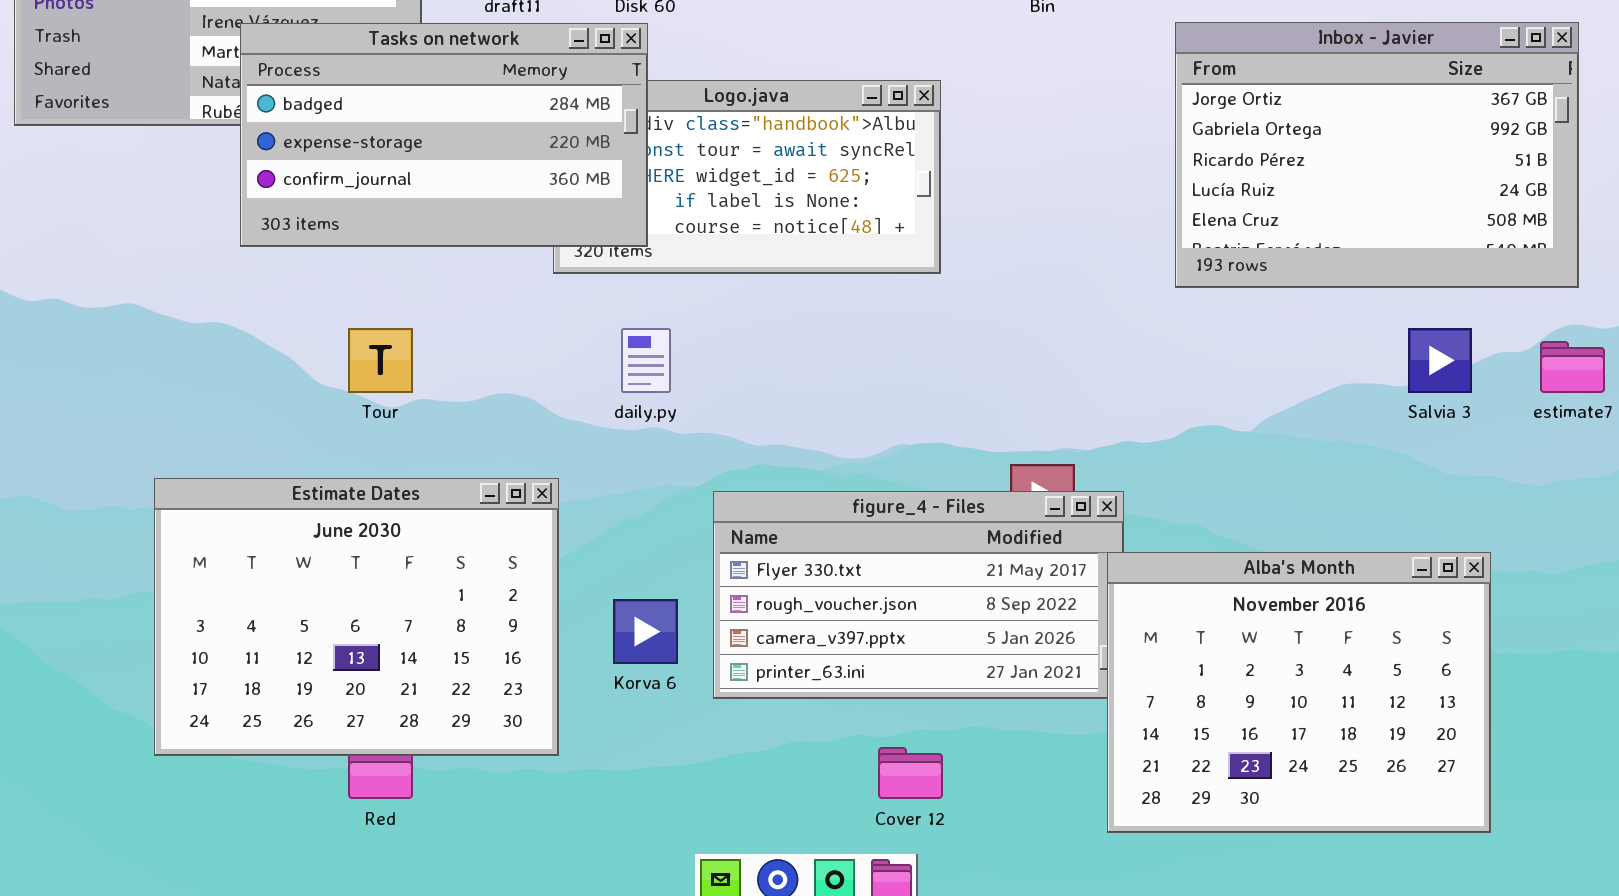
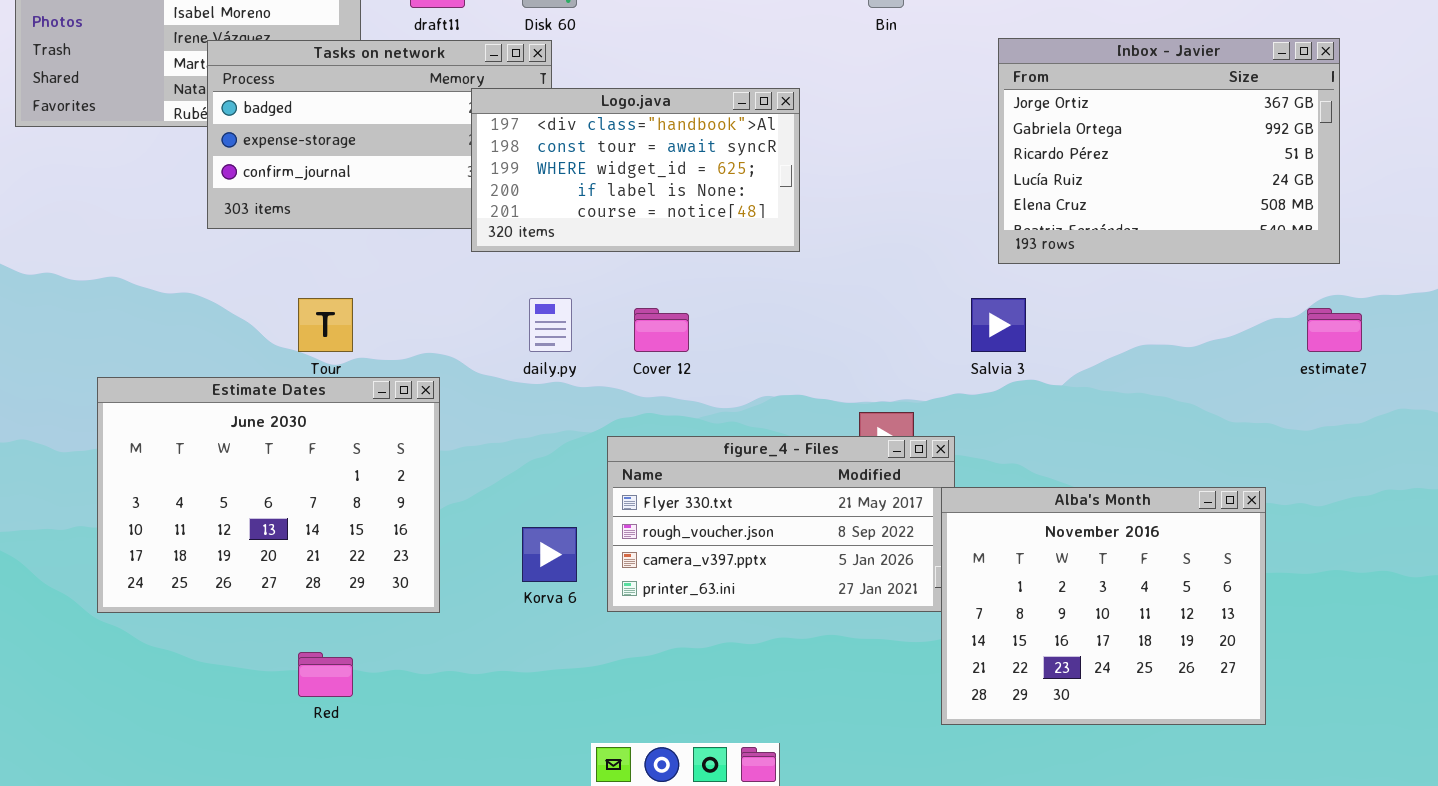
Logo.java: [553,80,941,274] -> [471,88,800,252], raised
Salvia 3: [1408,328,1472,393] -> [971,298,1026,352], moved
Estimate Dates: [154,478,559,756] -> [97,377,440,613], moved
Cover 12: [878,747,943,799] -> [634,308,689,352], moved

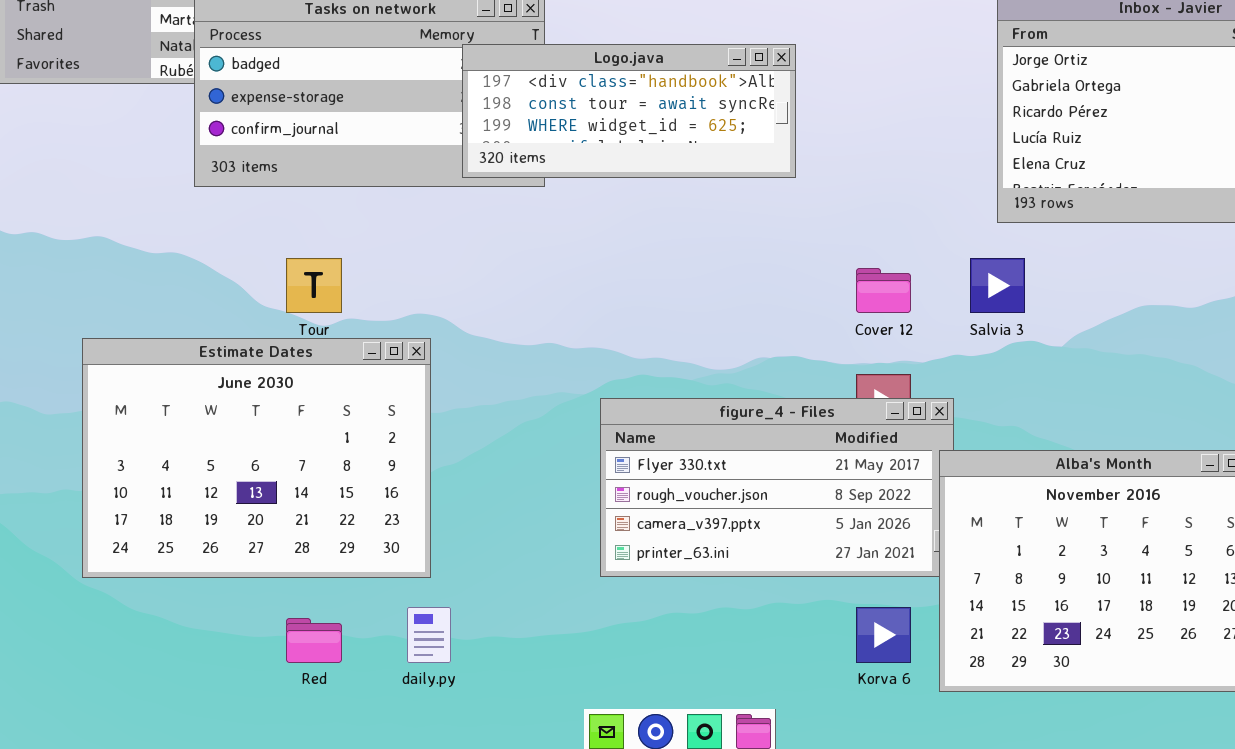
Logo.java: [471,88,800,252] -> [462,44,796,178], resized
daily.py: [529,298,572,352] -> [407,607,451,663], moved
Cover 12: [634,308,689,352] -> [856,268,911,313], moved
Korva 6: [522,527,577,582] -> [856,607,911,663], moved

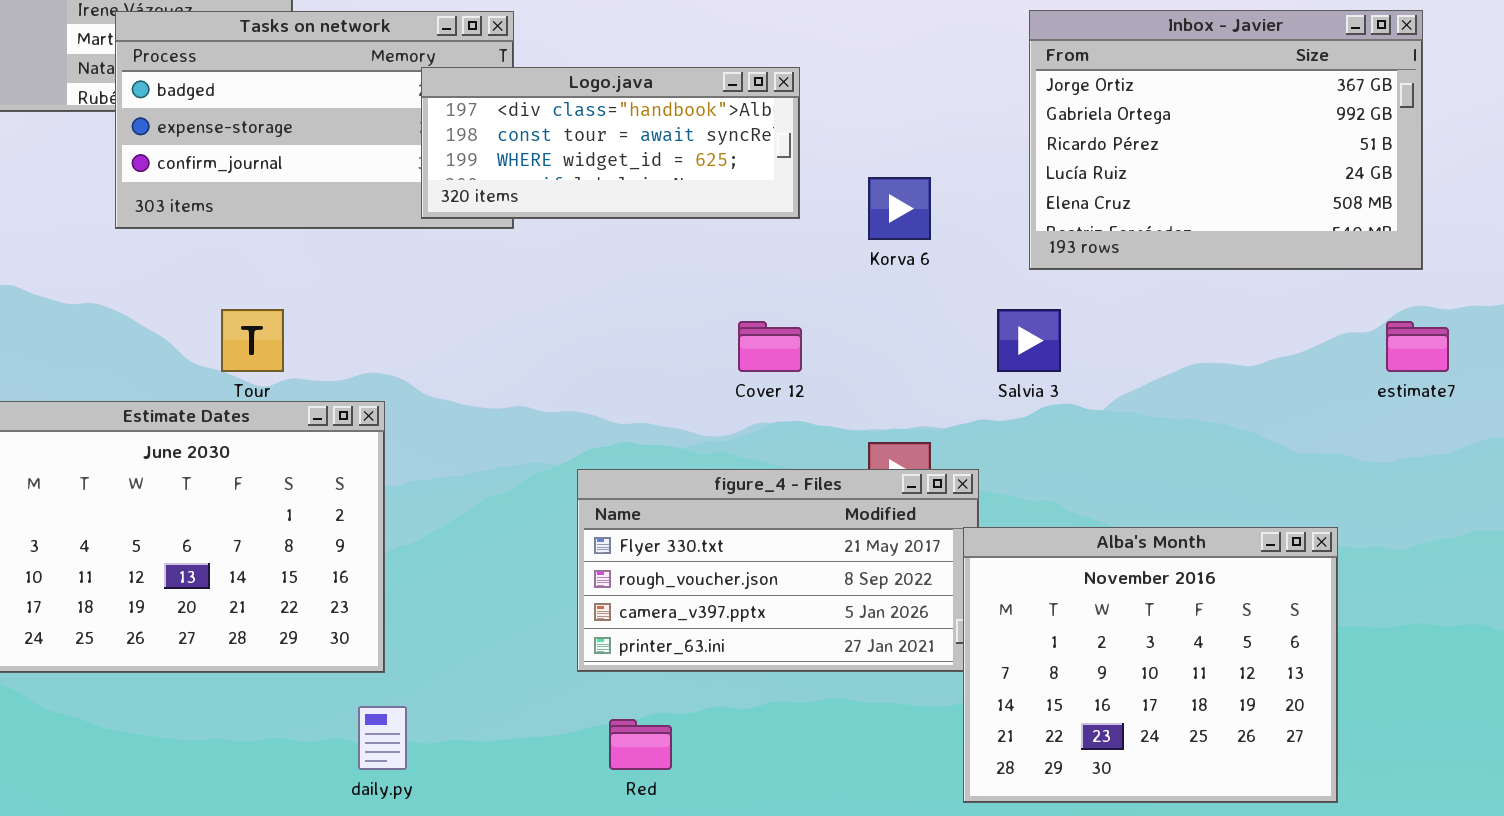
Cover 12: [856,268,911,313] -> [738,321,802,372], moved
Korva 6: [856,607,911,663] -> [868,177,931,240], moved
Red: [286,618,342,663] -> [609,719,672,770], moved

